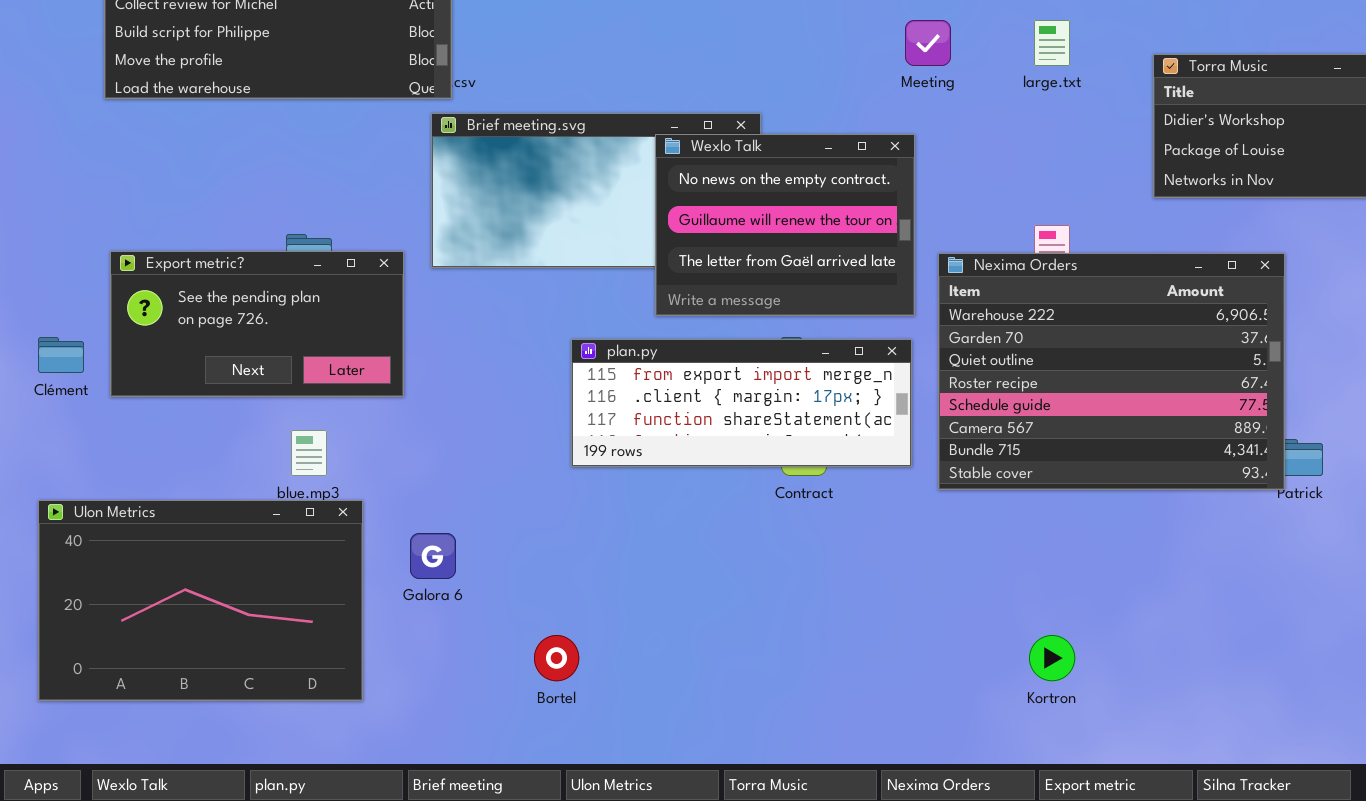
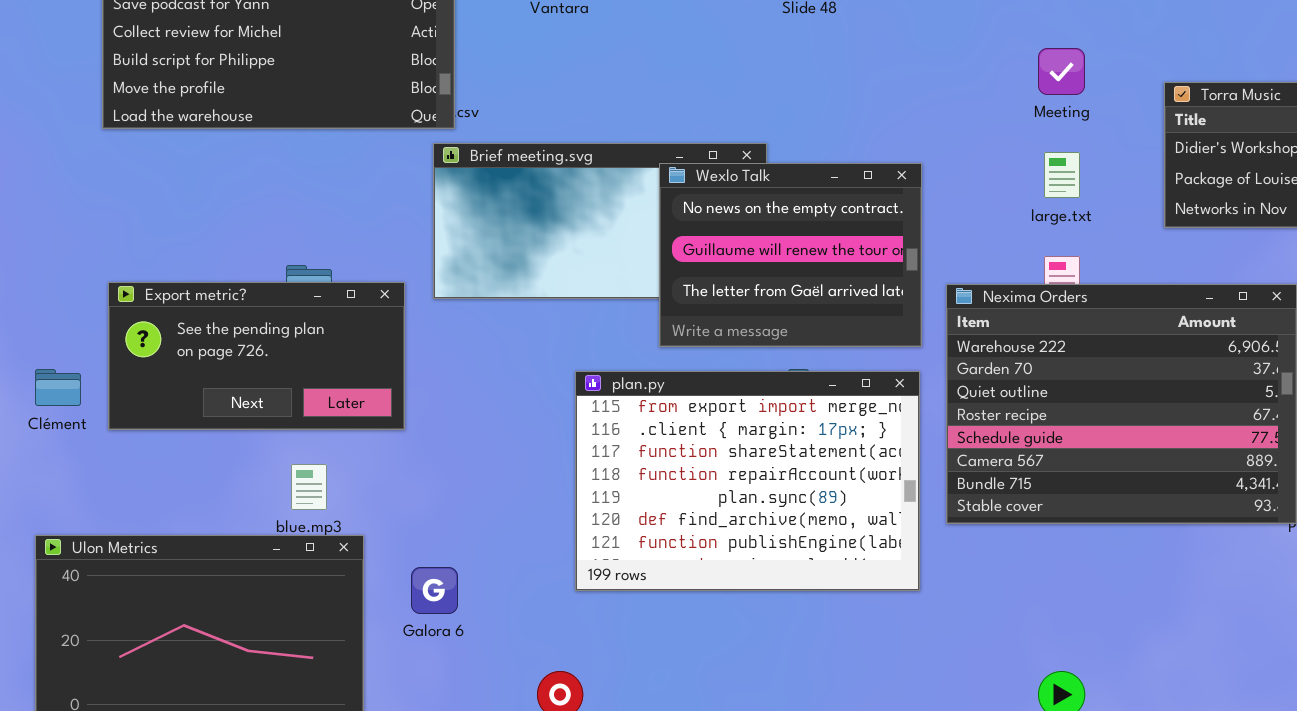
Meeting: [905,20,951,66] -> [1038,48,1085,95], moved
large.txt: [1034,20,1070,66] -> [1044,152,1080,198], moved
plan.py: [571,339,912,467] -> [575,371,920,591], resized

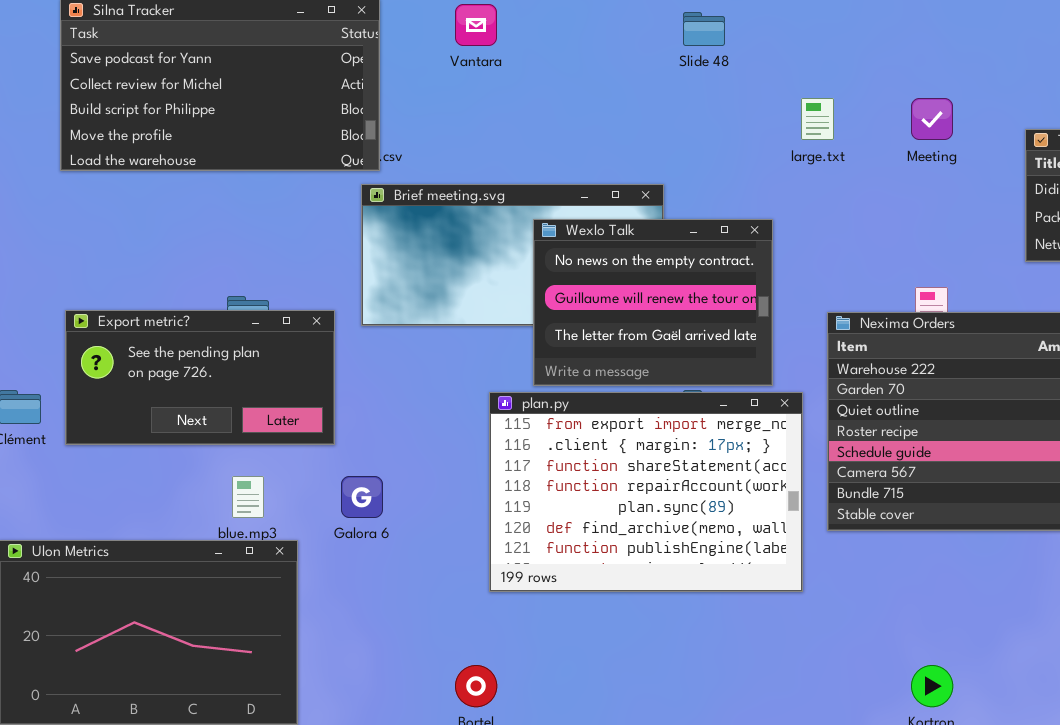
large.txt: [1044,152,1080,198] -> [801,98,834,140], moved
Wexlo Talk: [659,163,922,347] -> [533,219,773,386], moved
Galora 6: [411,567,458,614] -> [341,476,383,518], moved

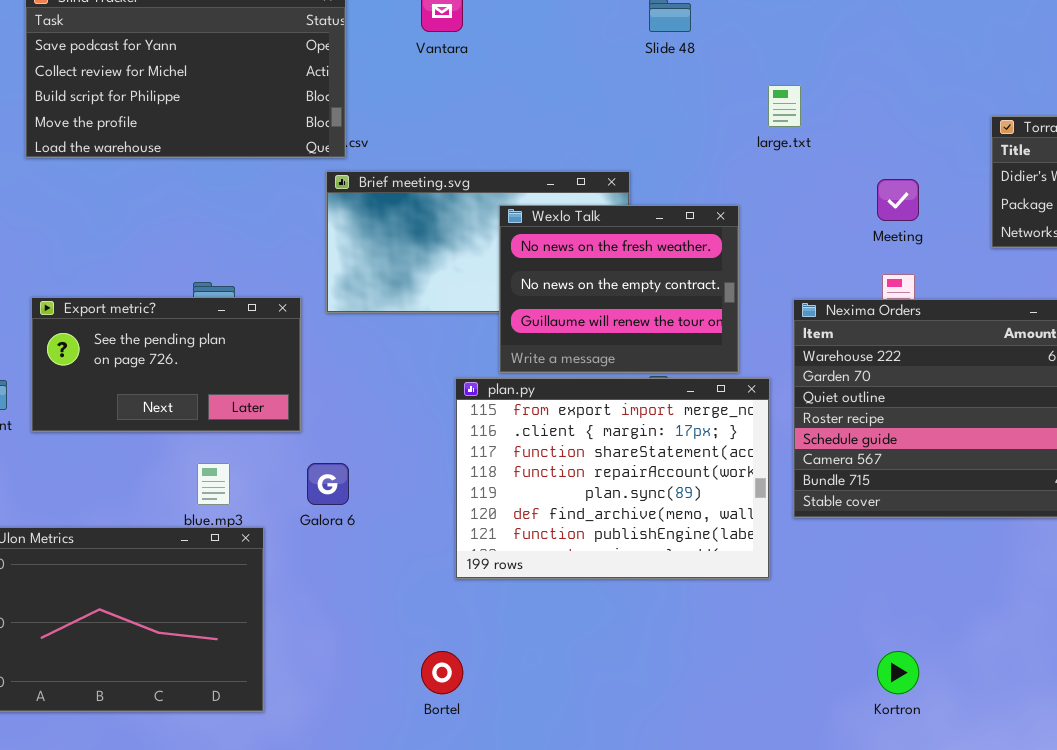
Meeting: [911,98,953,140] -> [877,179,919,221], moved
Wexlo Talk: [533,219,773,386] -> [499,205,739,373], scrolled up 1 row

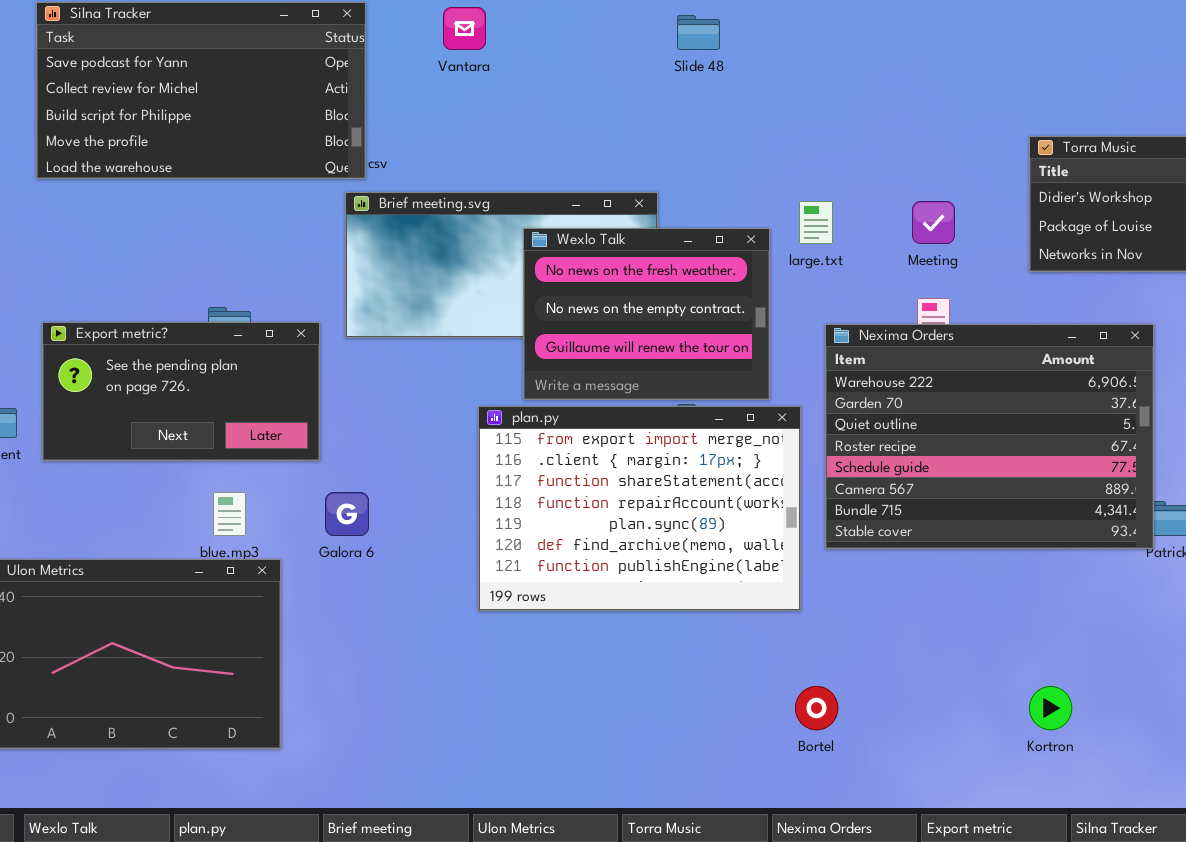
large.txt: [768,85,801,127] -> [799,201,833,244], moved
Bortel: [421,651,463,694] -> [795,686,838,730], moved
Kortron: [877,651,919,694] -> [1029,686,1072,730], moved

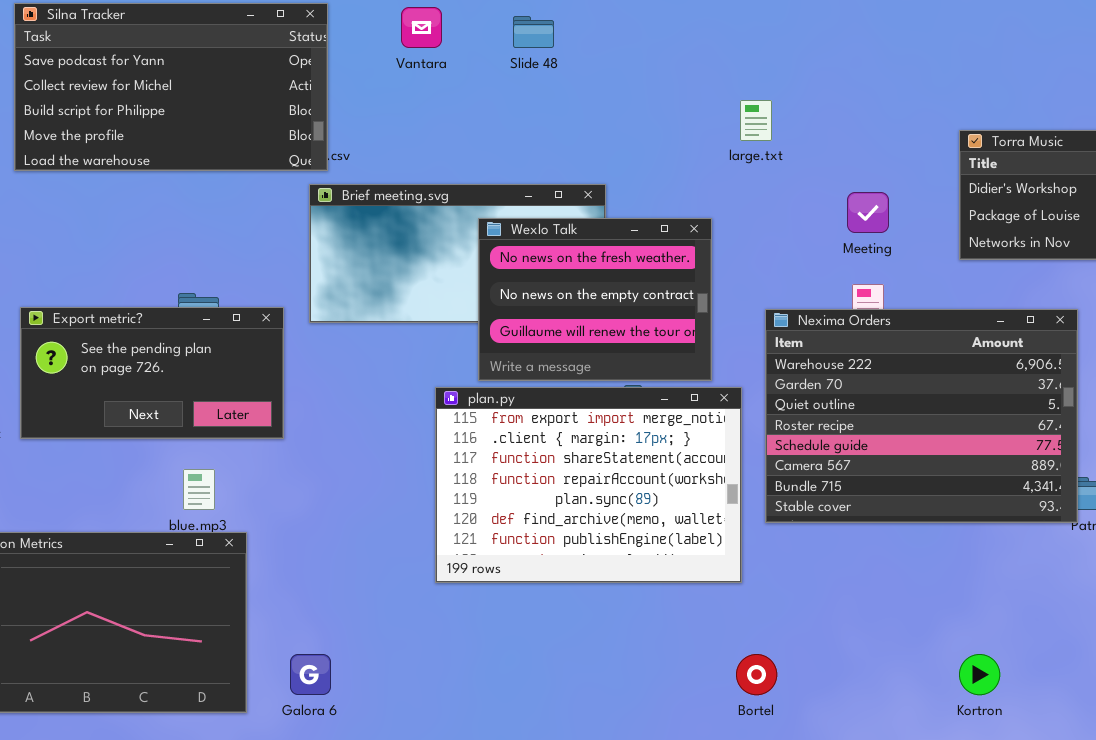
Slide 48: [677,15,720,50] -> [513,16,554,48], moved
large.txt: [799,201,833,244] -> [740,100,772,141], moved
Galora 6: [325,492,369,536] -> [290,654,331,695], moved

